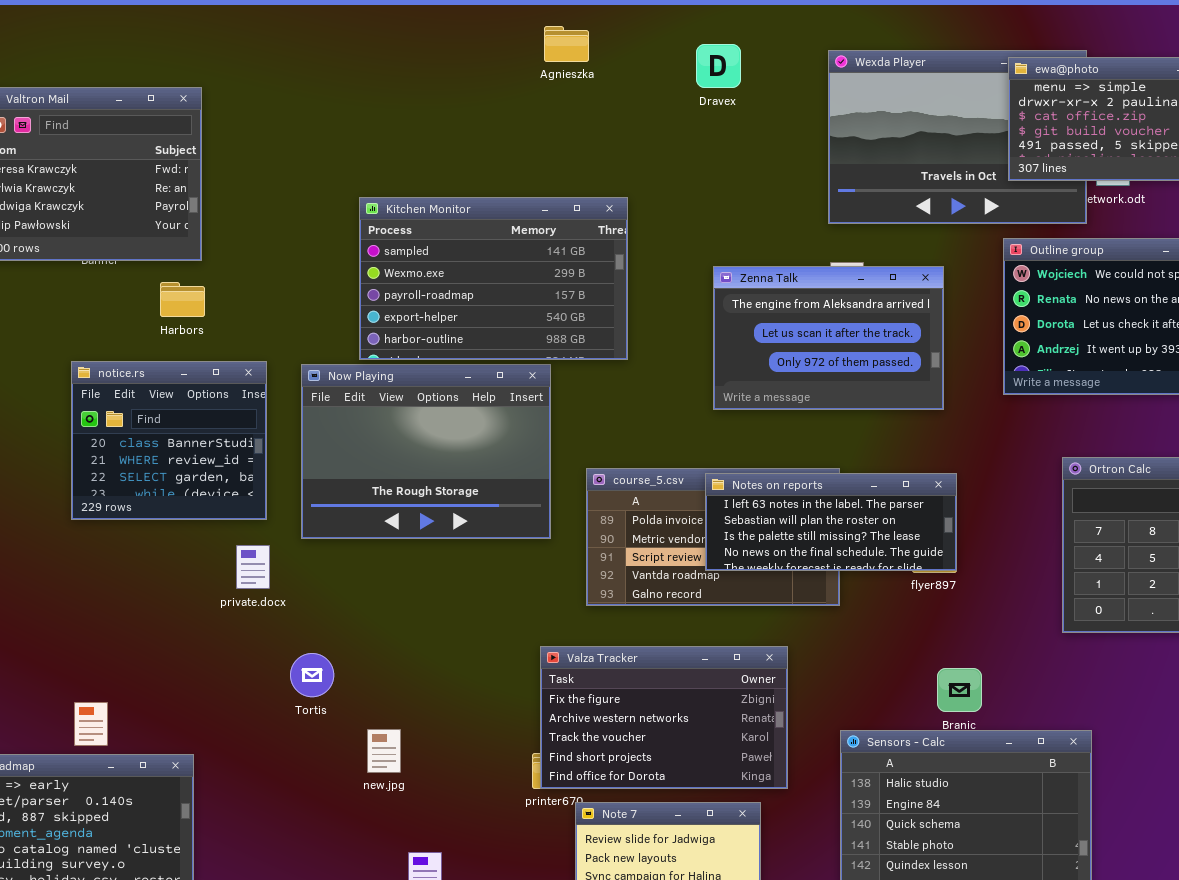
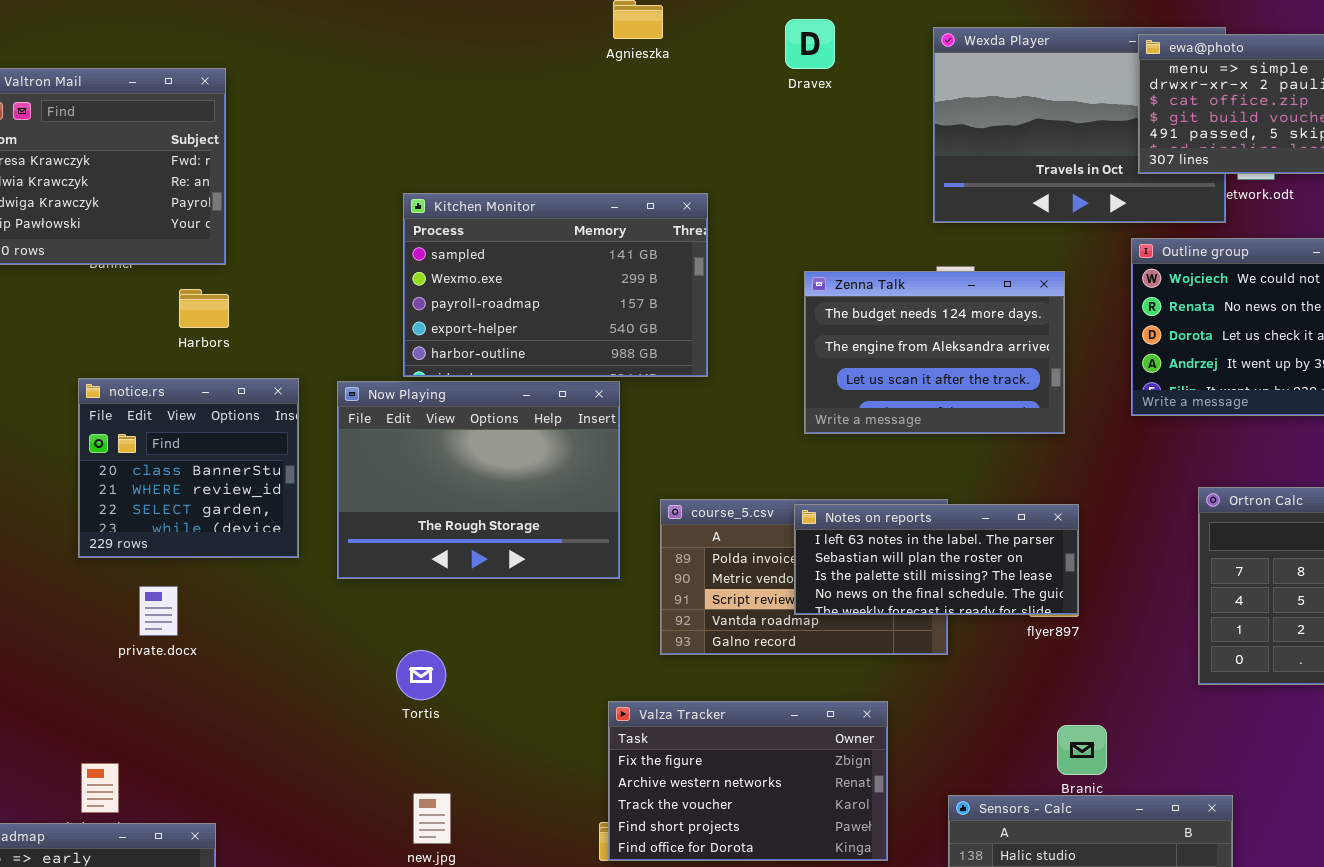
Zenna Talk: [713,266,944,410] -> [804,271,1065,434], scrolled up 1 row
private.docx: [236,545,270,589] -> [139,586,178,636], moved
Tortis: [290,653,334,697] -> [396,650,446,700], moved

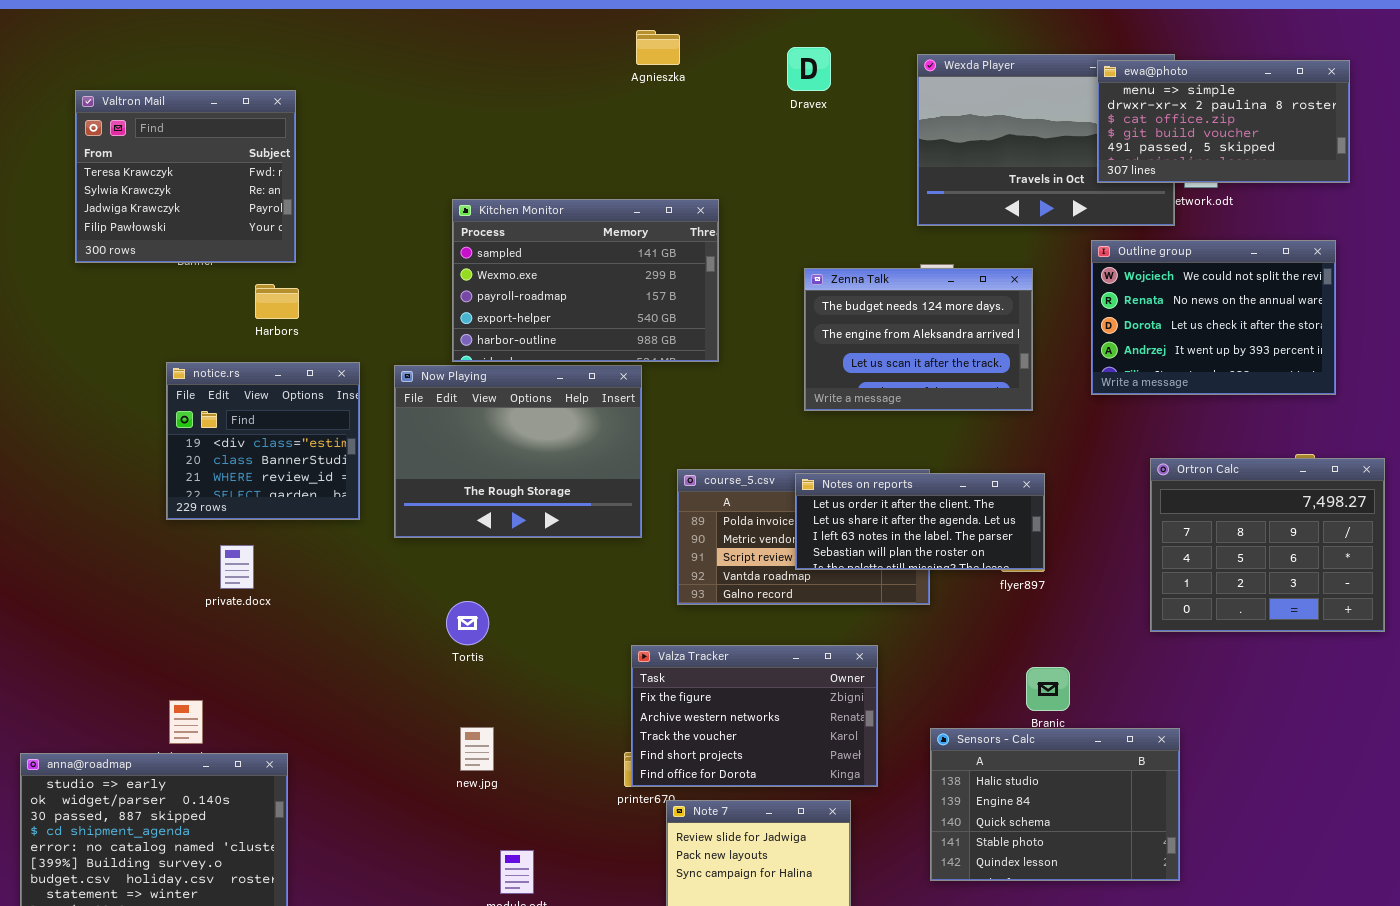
notice.rs: [78,378,299,558] -> [166,362,360,520], scrolled up 1 row
Notes on reports: [794,504,1079,615] -> [795,473,1045,570], scrolled up 2 rows

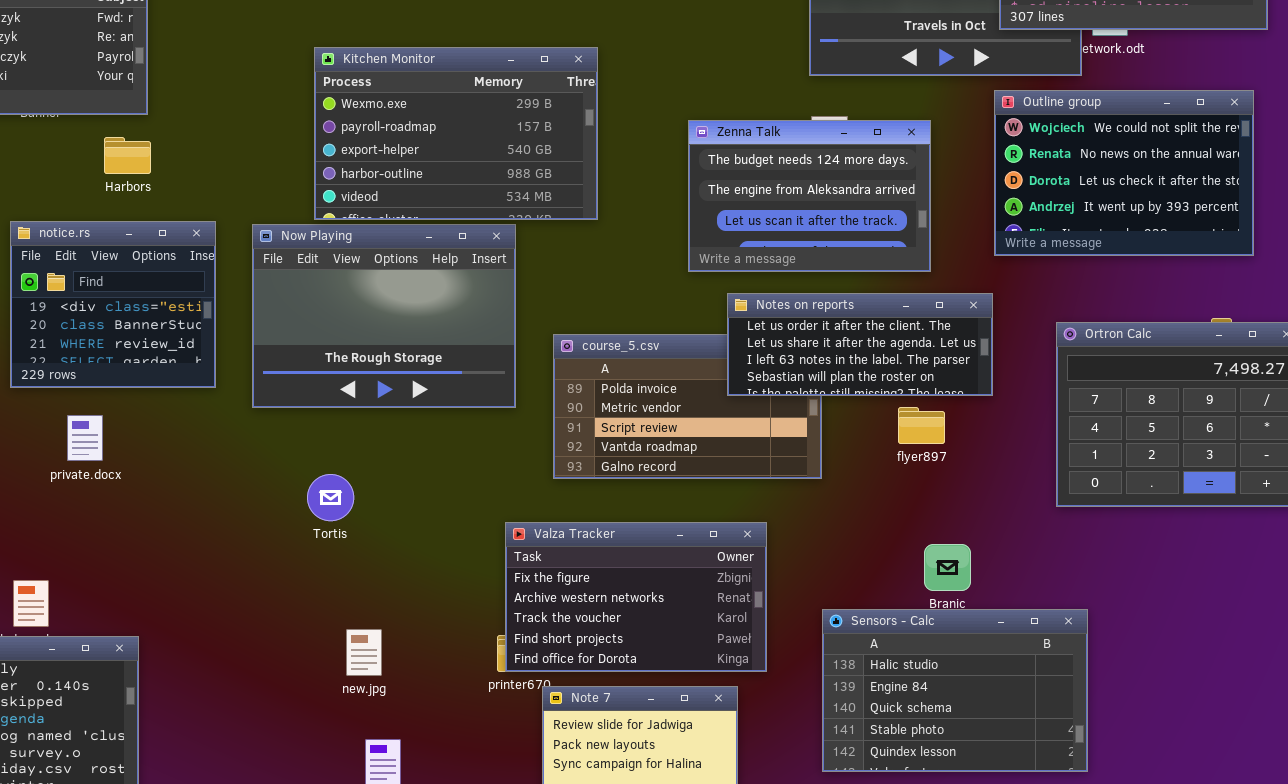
Kitchen Monitor: [452,199,719,362] -> [314,47,598,220], scrolled down 1 row
Notes on reports: [795,473,1045,570] -> [727,293,993,396], moved
new.jpg: [460,727,494,771] -> [346,629,382,676], moved

